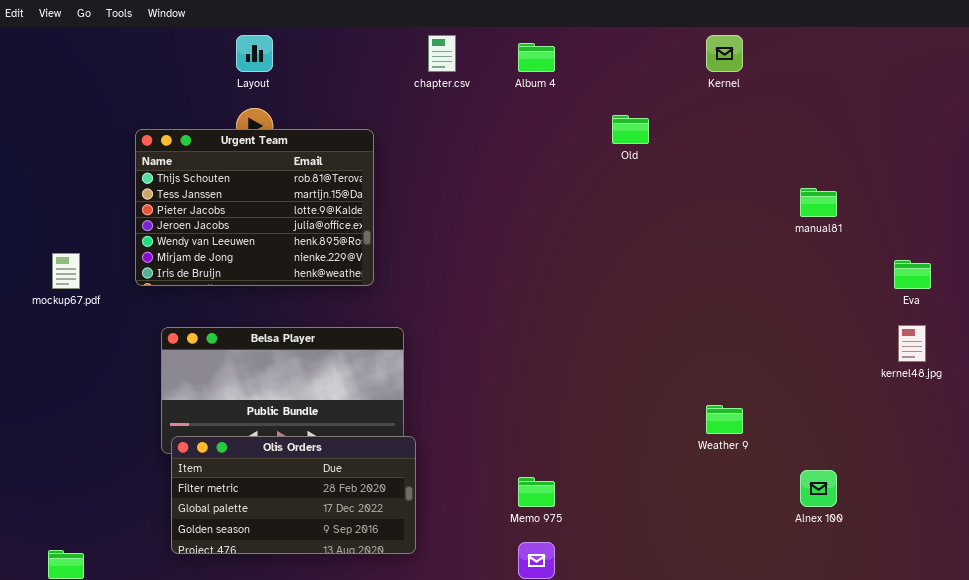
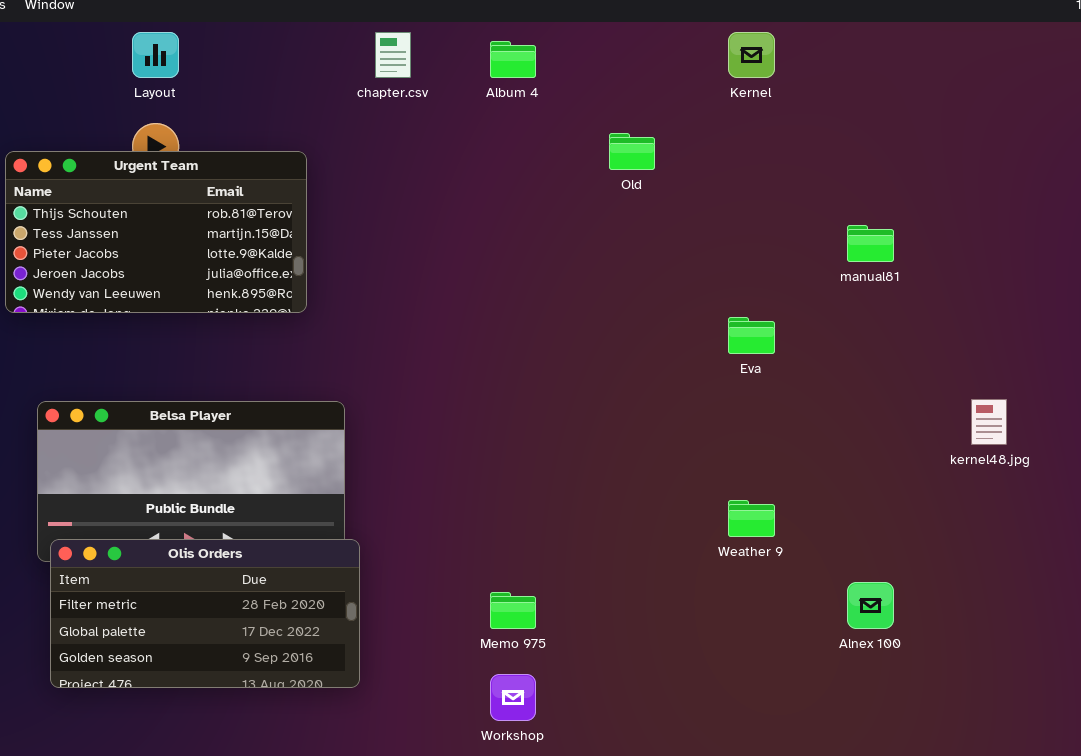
Urgent Team: [135,129,374,286] -> [5,151,307,313], resized
Eva: [894,260,931,289] -> [728,317,775,354], moved

